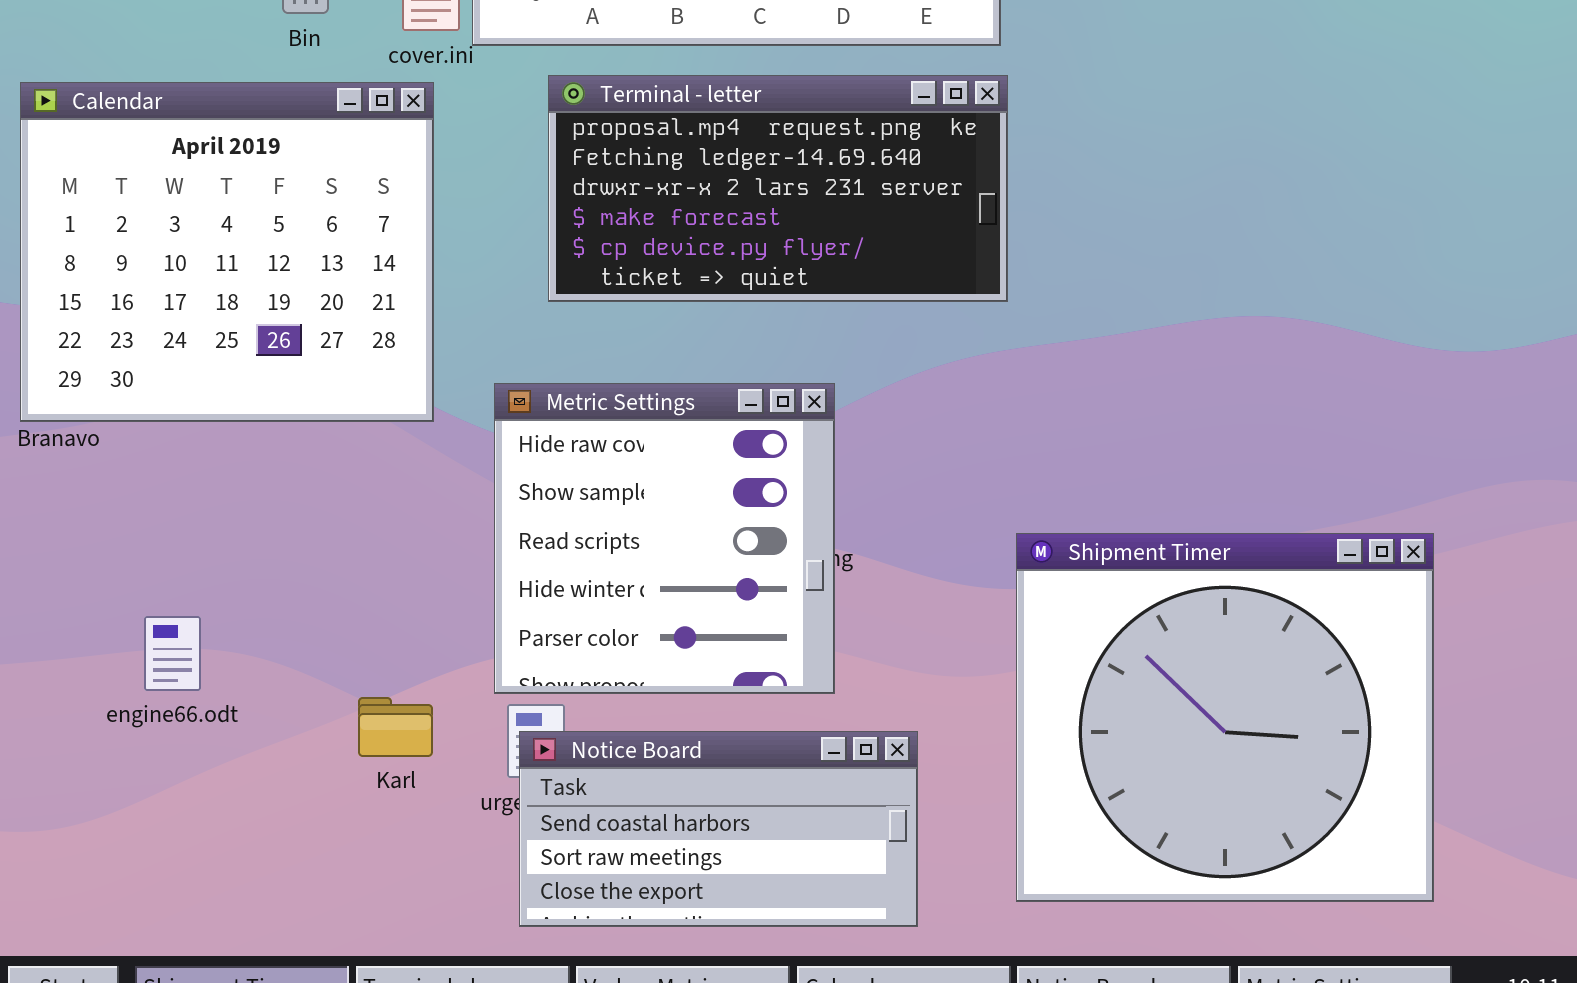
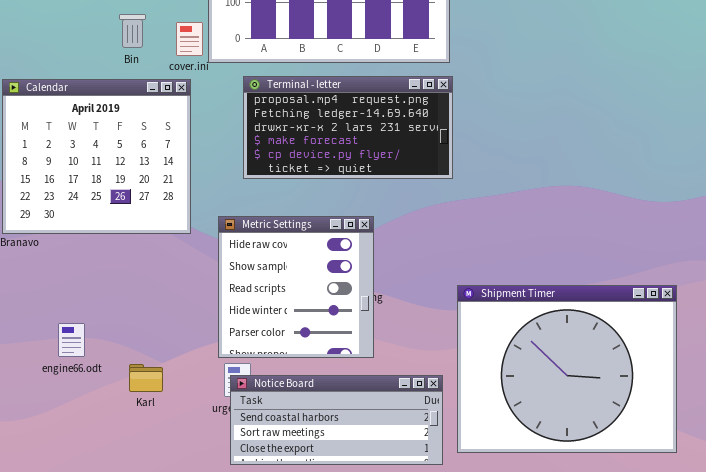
Shipment Timer: [1016,533,1434,902] -> [457,285,677,453], resized
Karl: [358,697,433,757] -> [129,364,163,392], moved
Notice Board: [519,731,918,927] -> [230,375,443,465], resized

